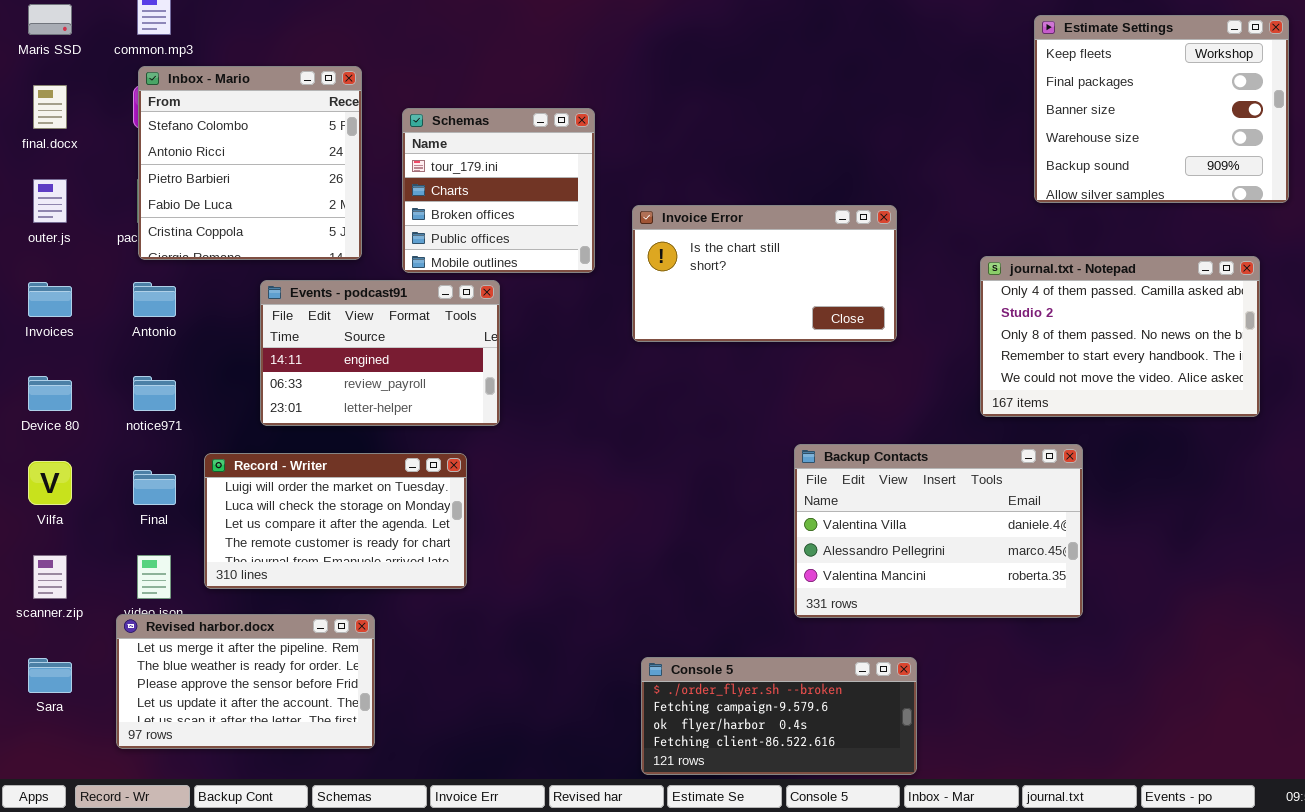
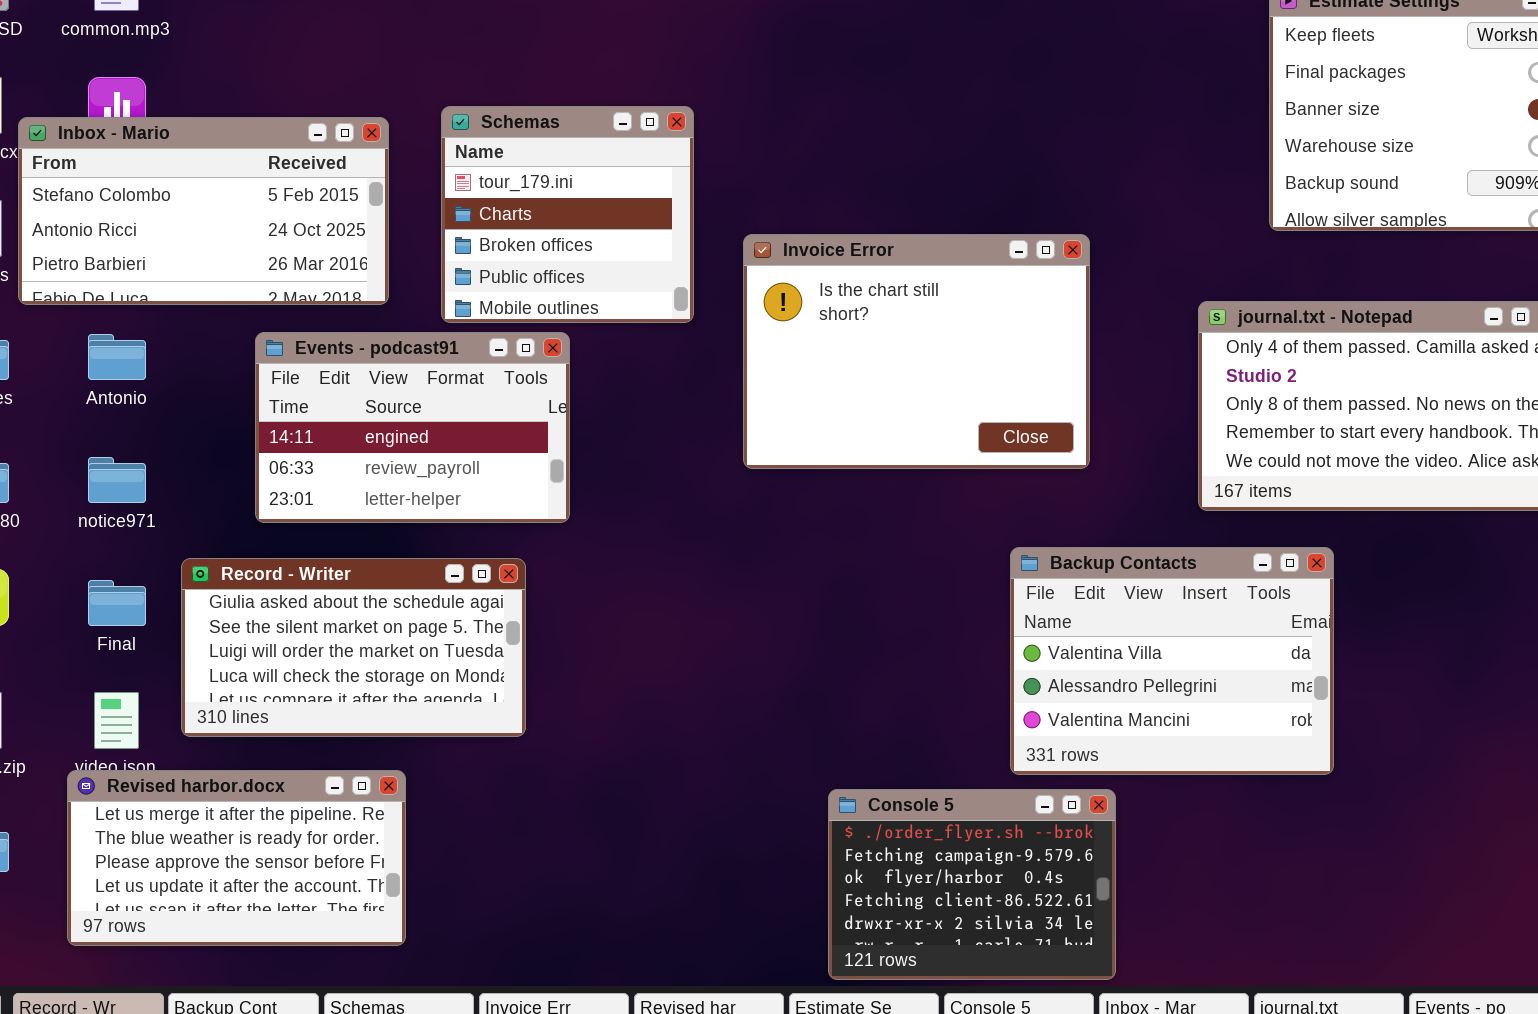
Inbox - Mario: [138,66,362,260] -> [18,117,389,305], resized
Invoice Error: [632,205,897,342] -> [743,234,1090,469], resized
Backup Contacts: [794,444,1083,618] -> [1010,547,1334,775], resized
Record - Writer: [204,453,467,589] -> [181,558,526,737], scrolled up 2 rows
Console 5: [641,657,917,775] -> [828,789,1116,980], resized

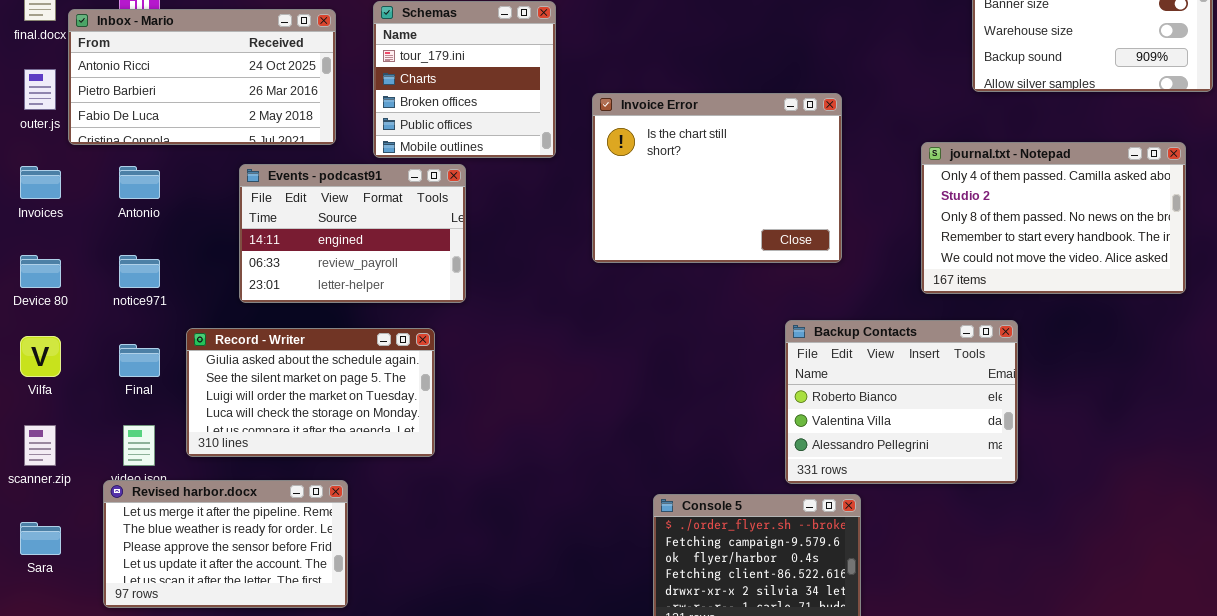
Inbox - Mario: [18,117,389,305] -> [68,9,336,145], scrolled down 1 row
Backup Contacts: [1010,547,1334,775] -> [785,320,1018,484], scrolled up 1 row

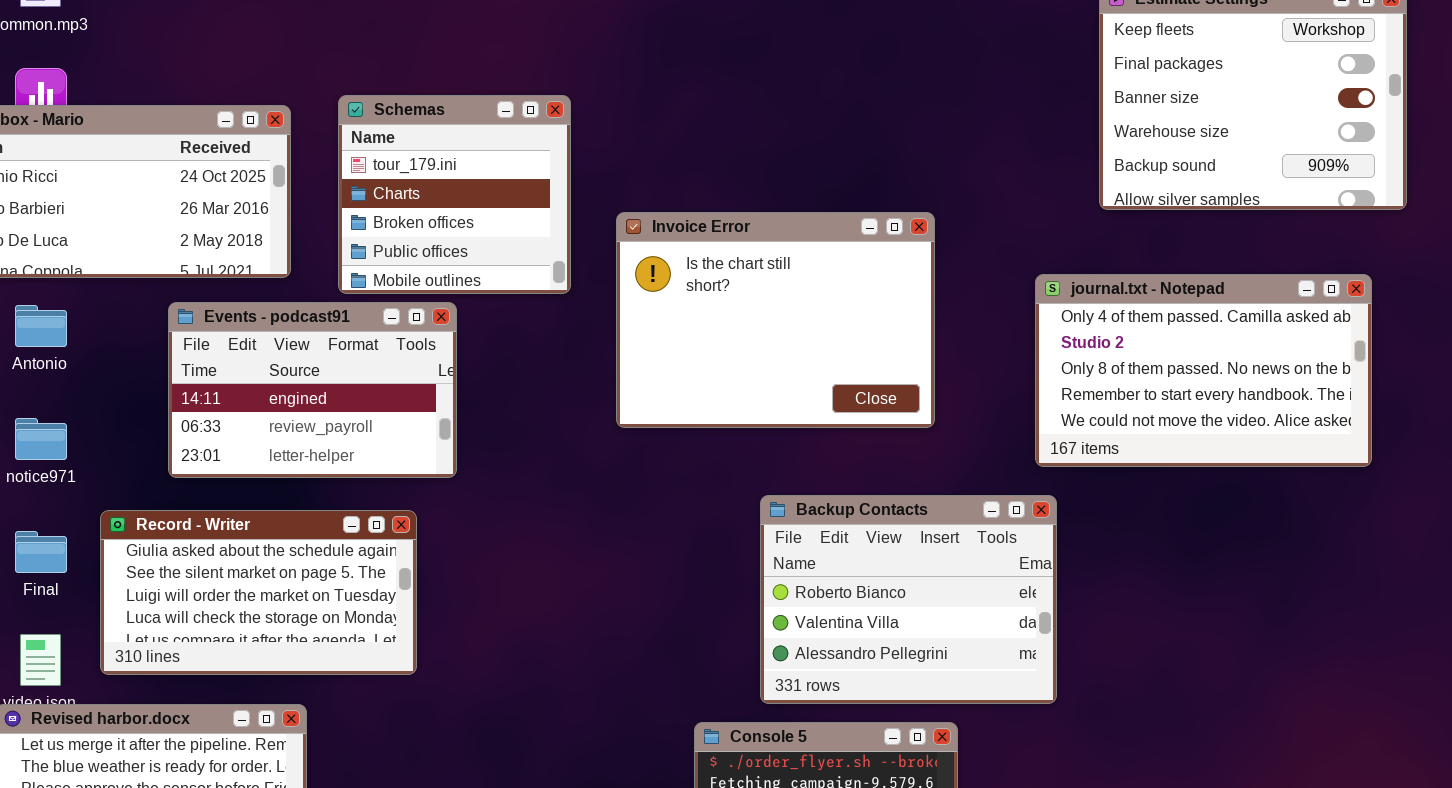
Backup Contacts: [785,320,1018,484] -> [760,495,1057,704], moved

